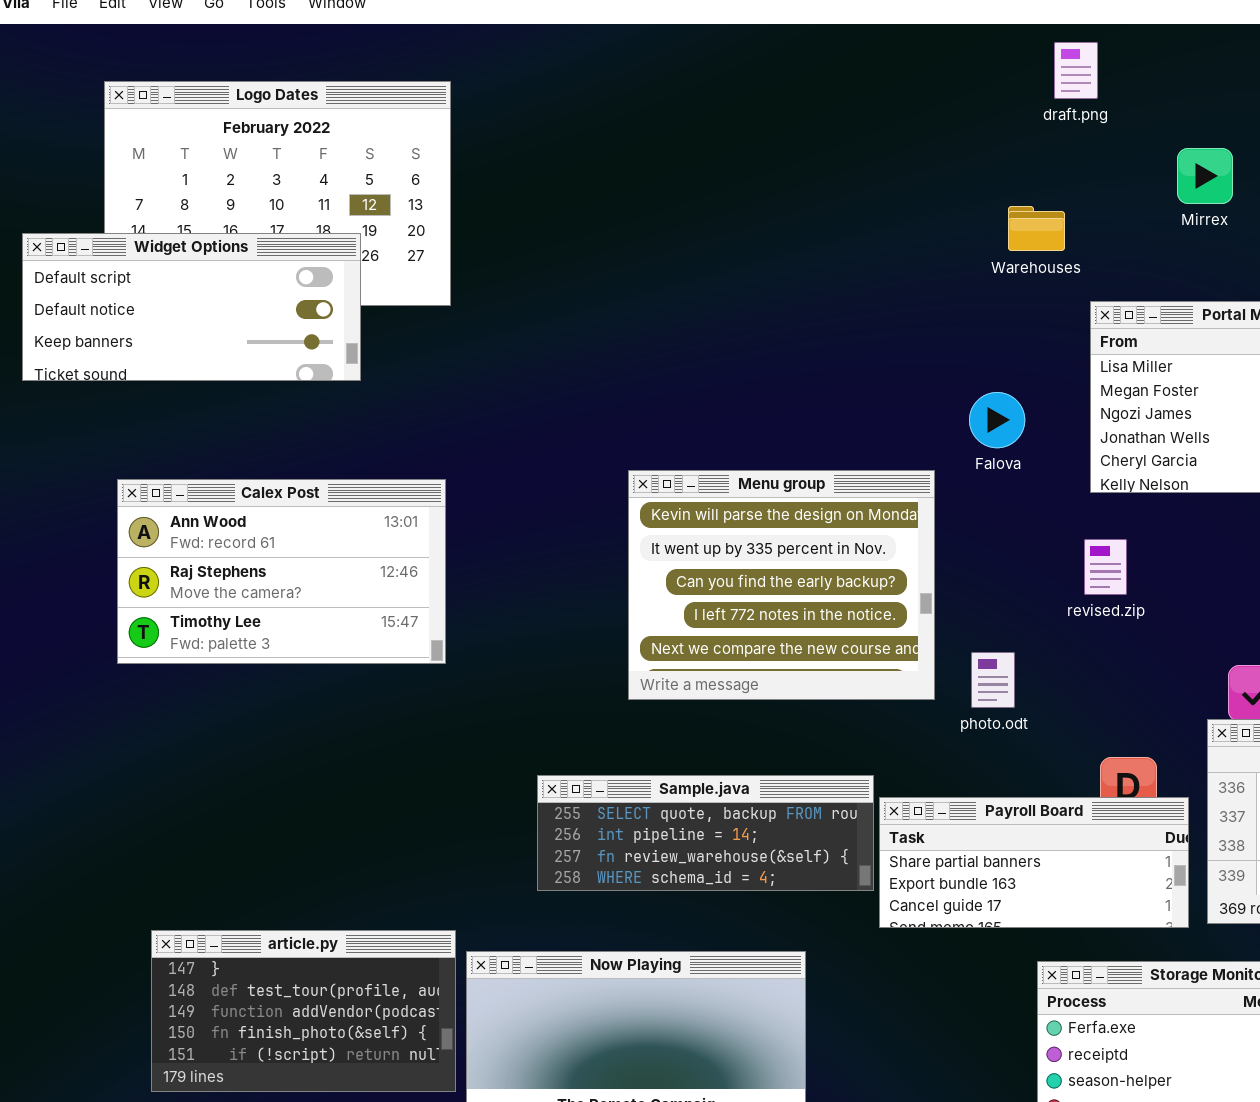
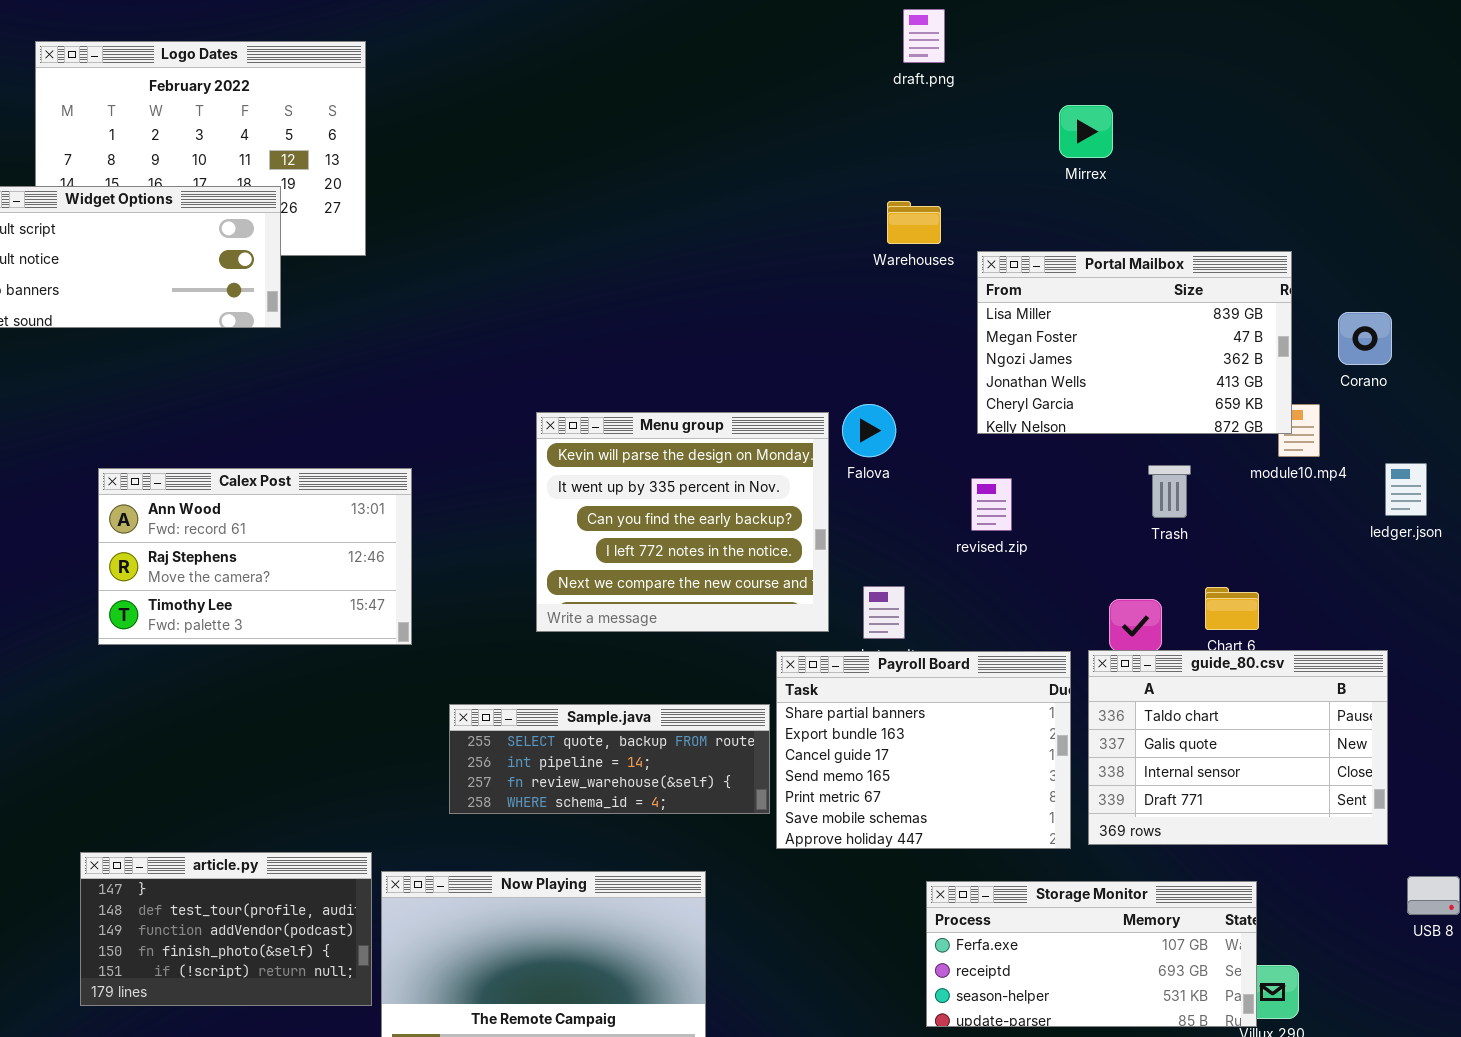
draft.png: [1054,42,1098,99] -> [903,9,945,63], moved
Warehouses: [1008,206,1065,251] -> [887,201,941,244], moved
Falova: [969,392,1025,448] -> [842,404,896,457], moved
Calex Post: [117,479,446,664] -> [98,468,412,645], moved
Payroll Board: [879,797,1189,928] -> [776,651,1071,849], resized

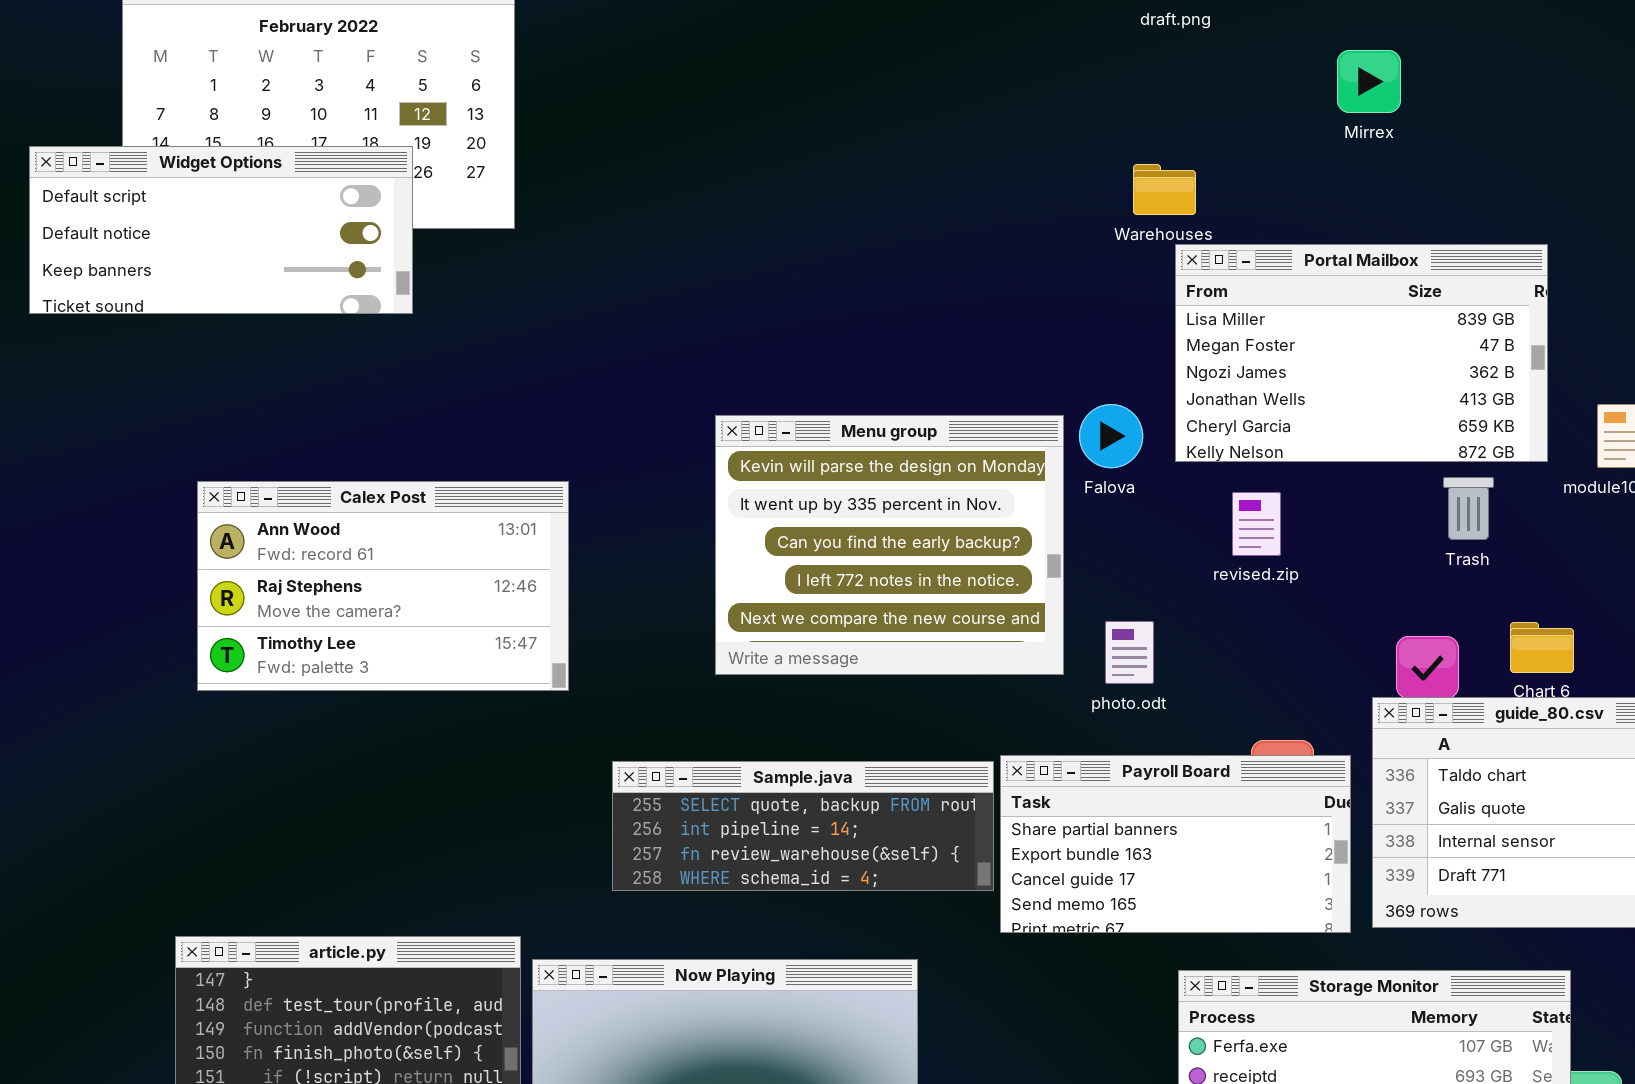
Portal Mailbox: [977,251,1292,434] -> [1175,244,1548,462], moved
Payroll Board: [776,651,1071,849] -> [1000,755,1351,933], resized

